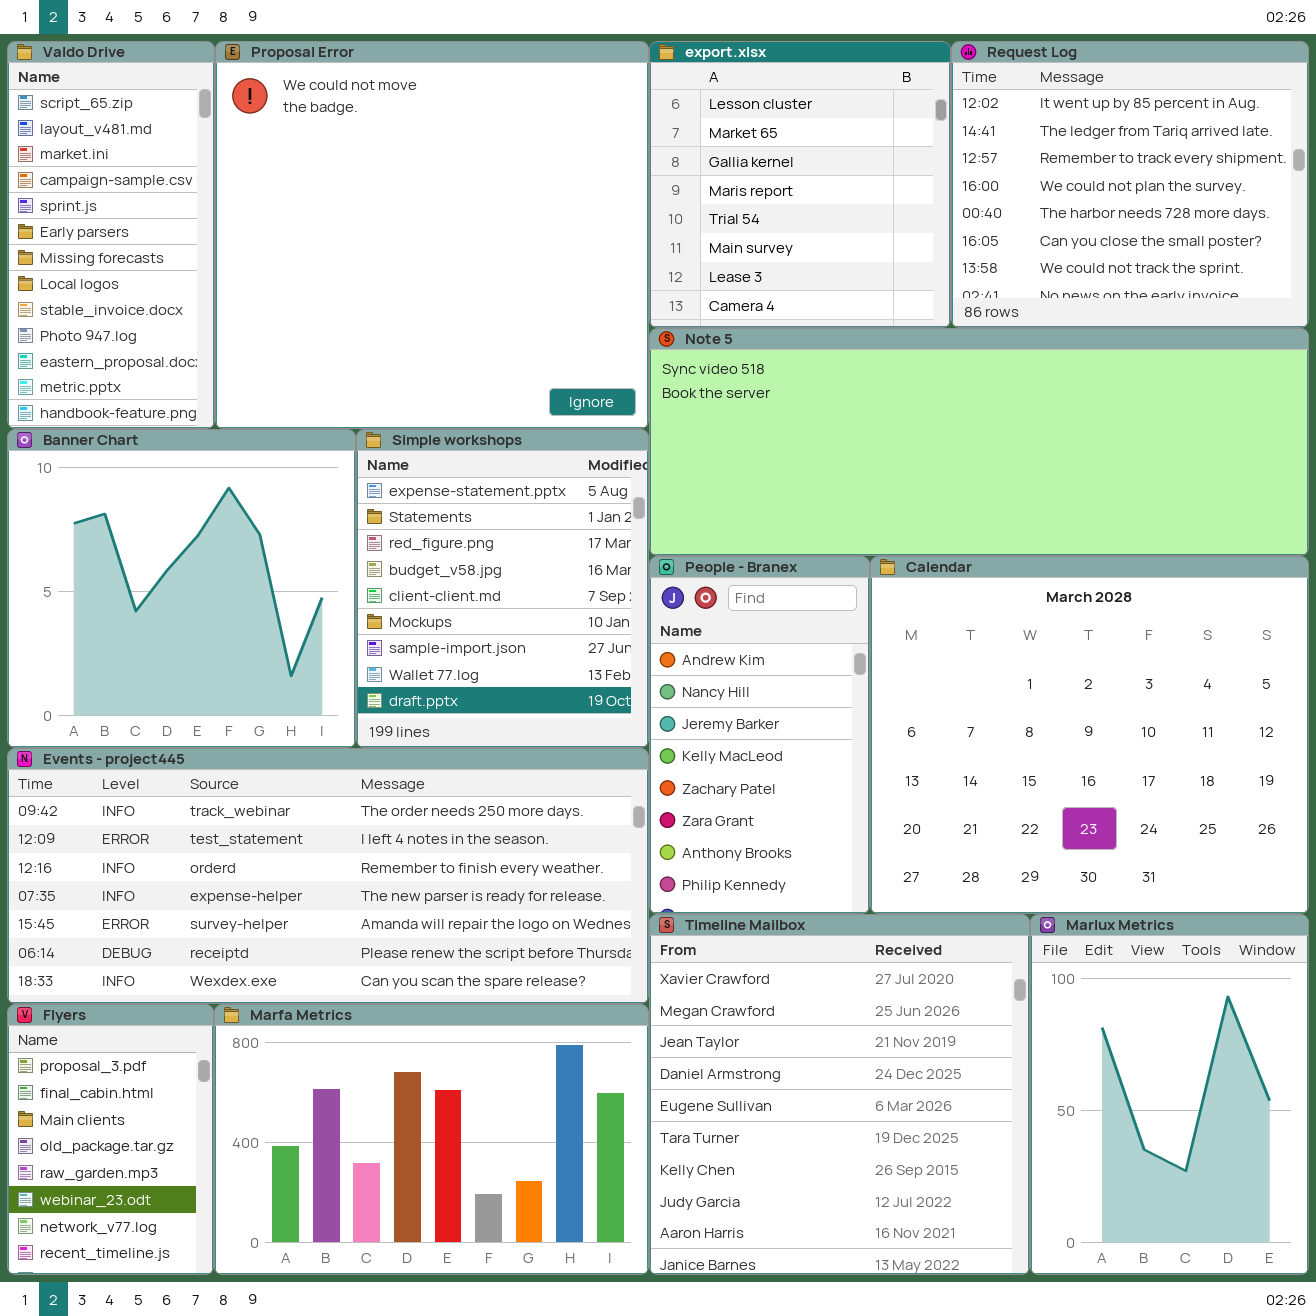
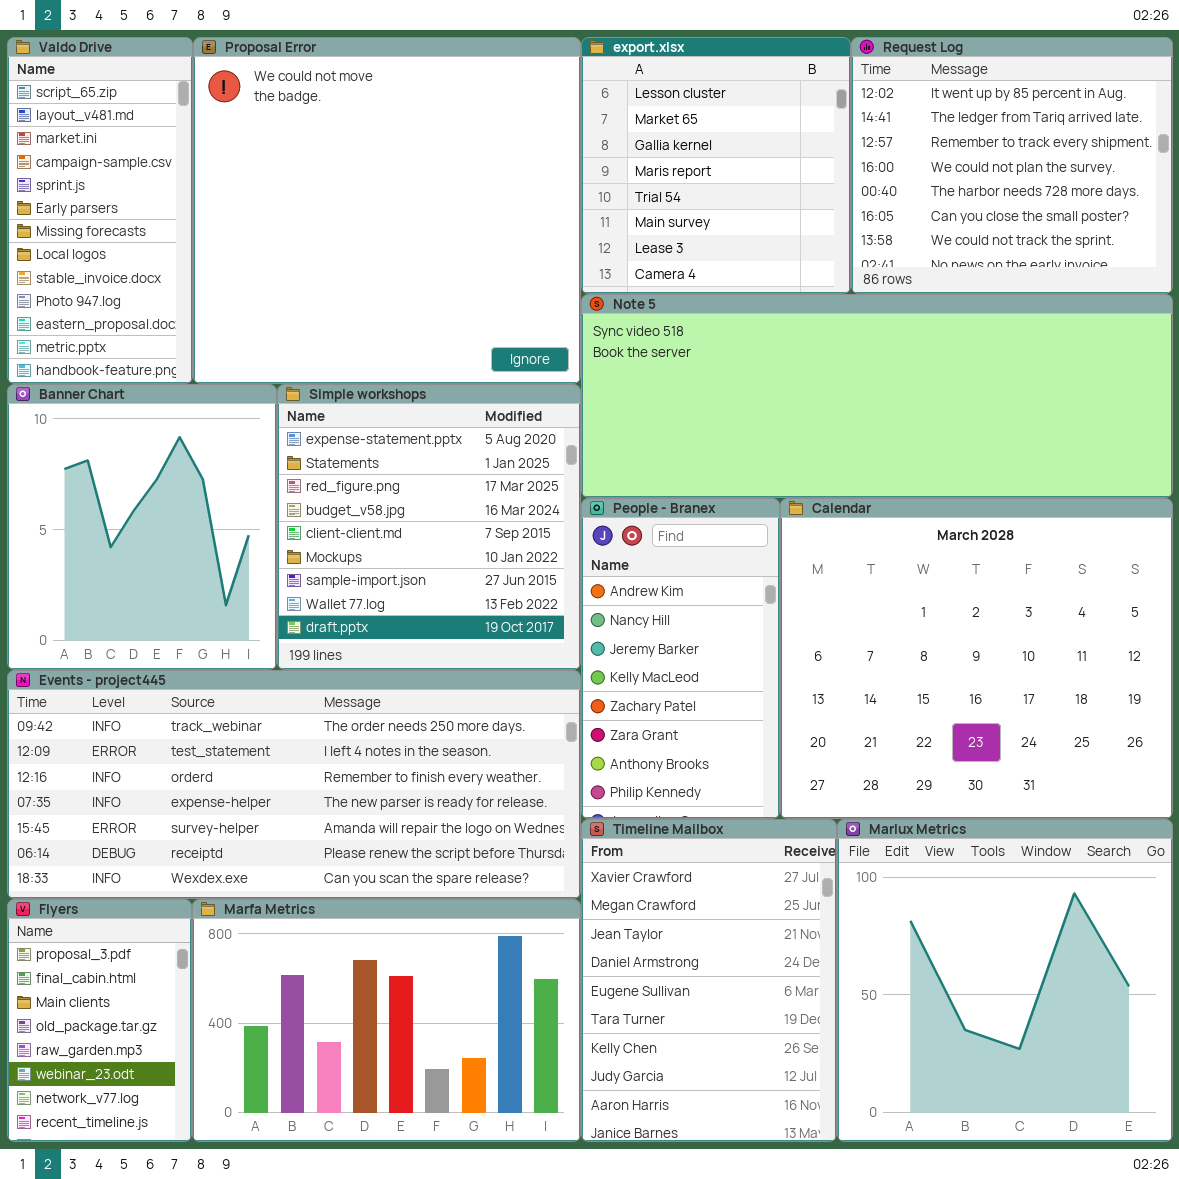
Banner Chart: [7,429,356,748] -> [7,384,277,670], resized
Simple workshops: [356,429,649,748] -> [277,384,581,670], resized
Timeline Mailbox: [649,914,1030,1275] -> [581,819,837,1142], resized
Marlux Metrics: [1030,914,1309,1275] -> [837,819,1173,1142], resized

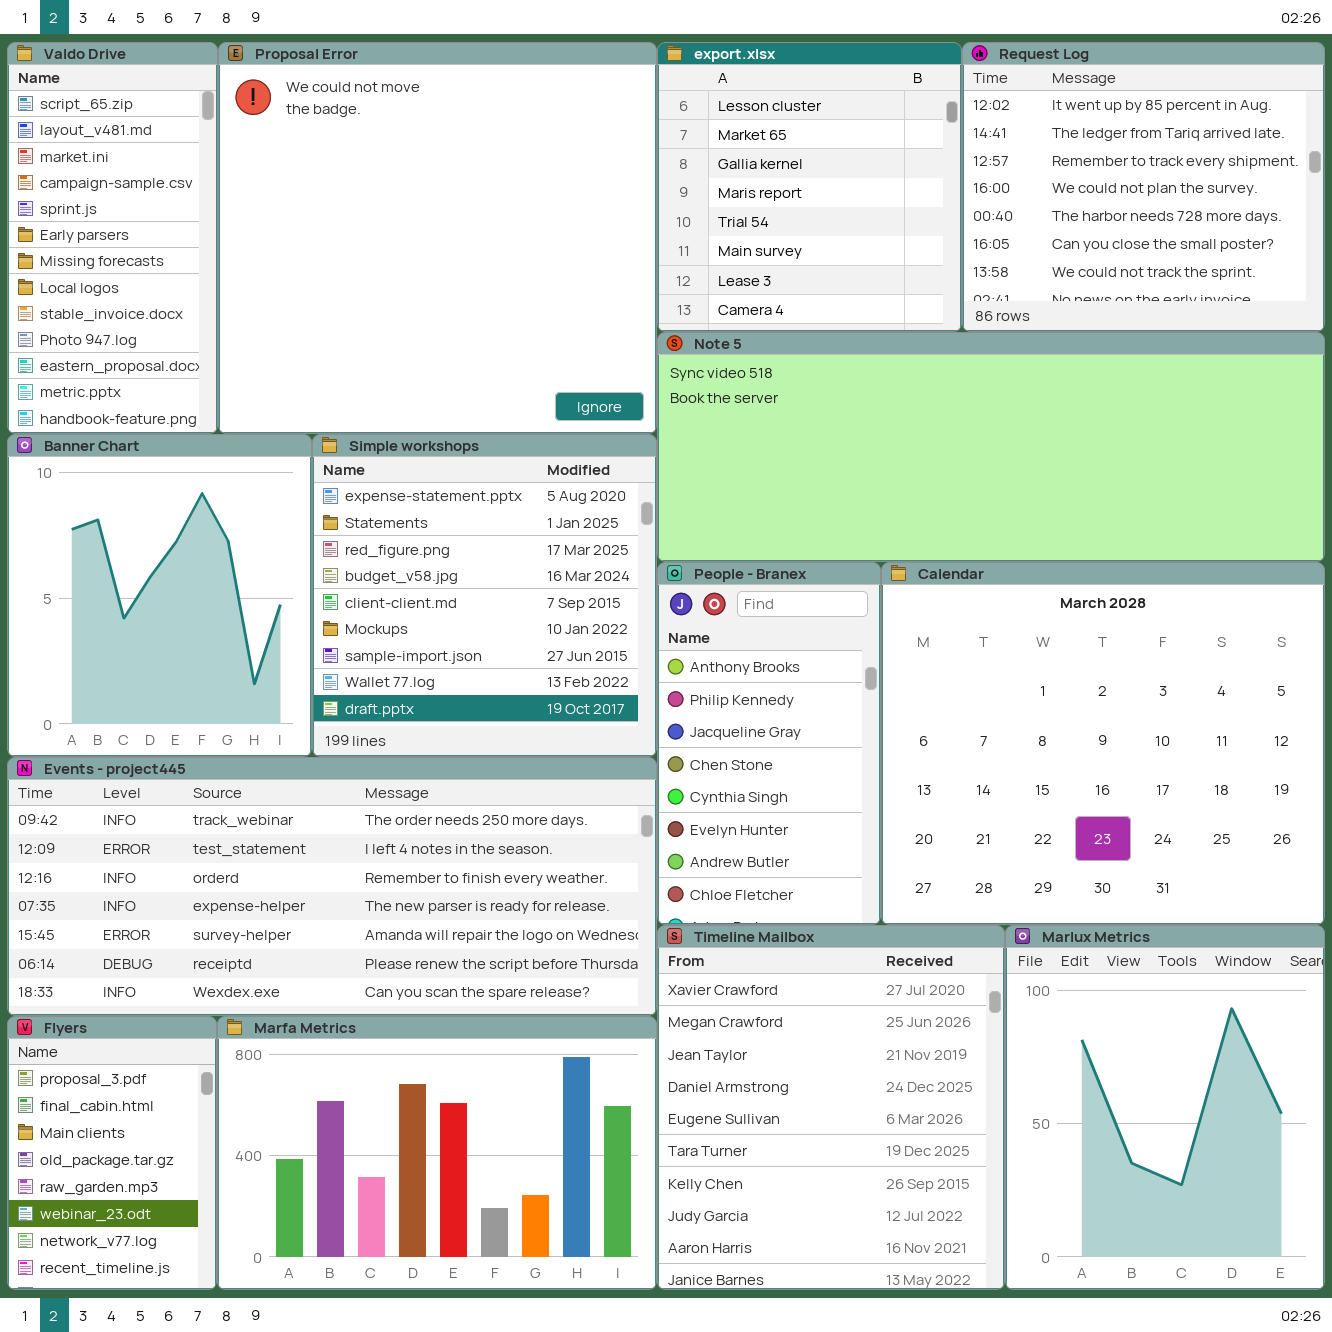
People - Branex: [581,498,780,819] -> [657,562,881,925], scrolled down 6 rows
Timeline Mailbox: [581,819,837,1142] -> [657,925,1005,1290], resized
Marlux Metrics: [837,819,1173,1142] -> [1005,925,1325,1290], resized

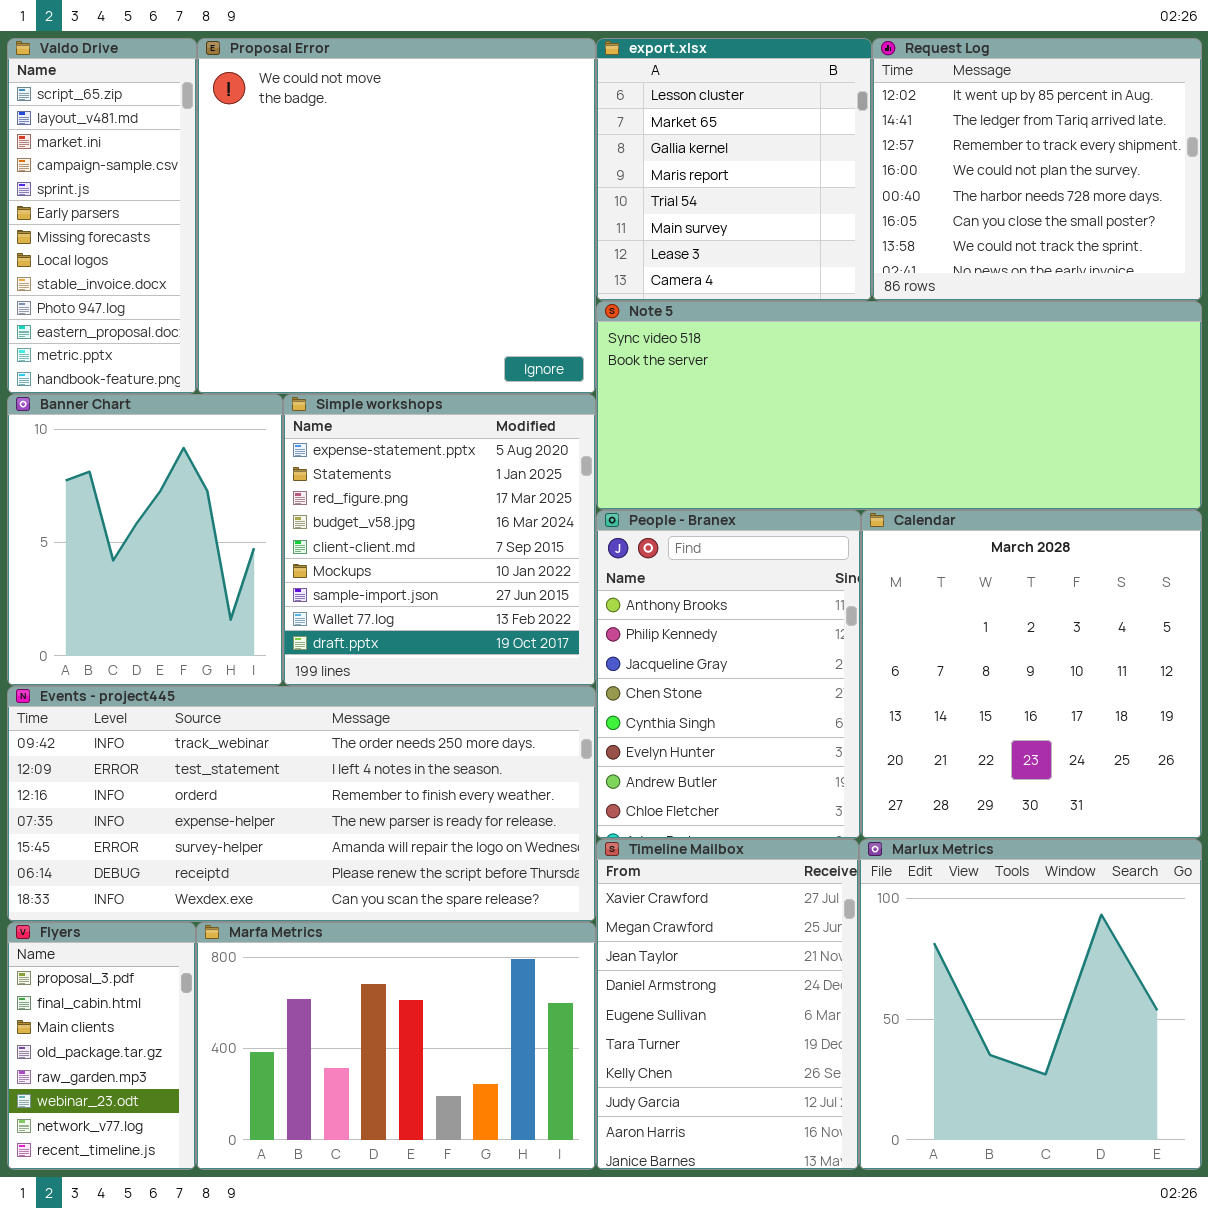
People - Branex: [657,562,881,925] -> [596,510,861,839], resized
Calendar: [881,562,1325,925] -> [861,510,1202,839], resized
Timeline Mailbox: [657,925,1005,1290] -> [596,839,859,1170], resized
Marlux Metrics: [1005,925,1325,1290] -> [859,839,1202,1170], resized

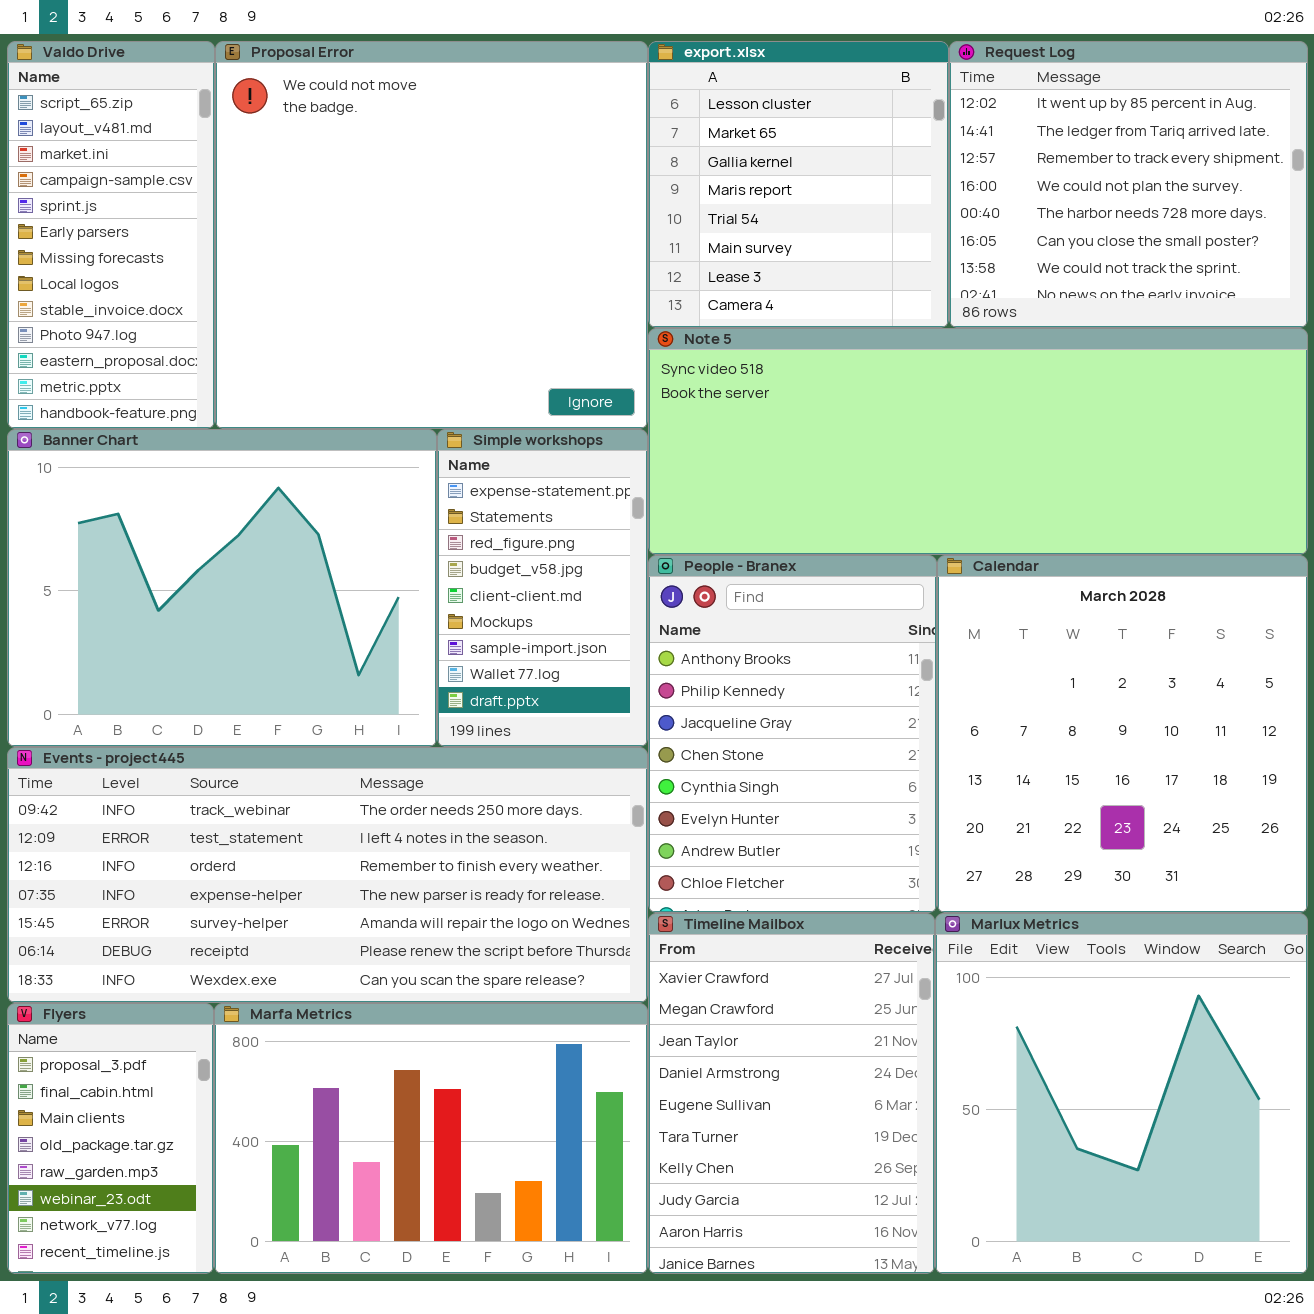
Banner Chart: [7,394,283,686] -> [7,429,437,747], resized
Simple workshops: [283,394,596,686] -> [437,429,648,747], resized

